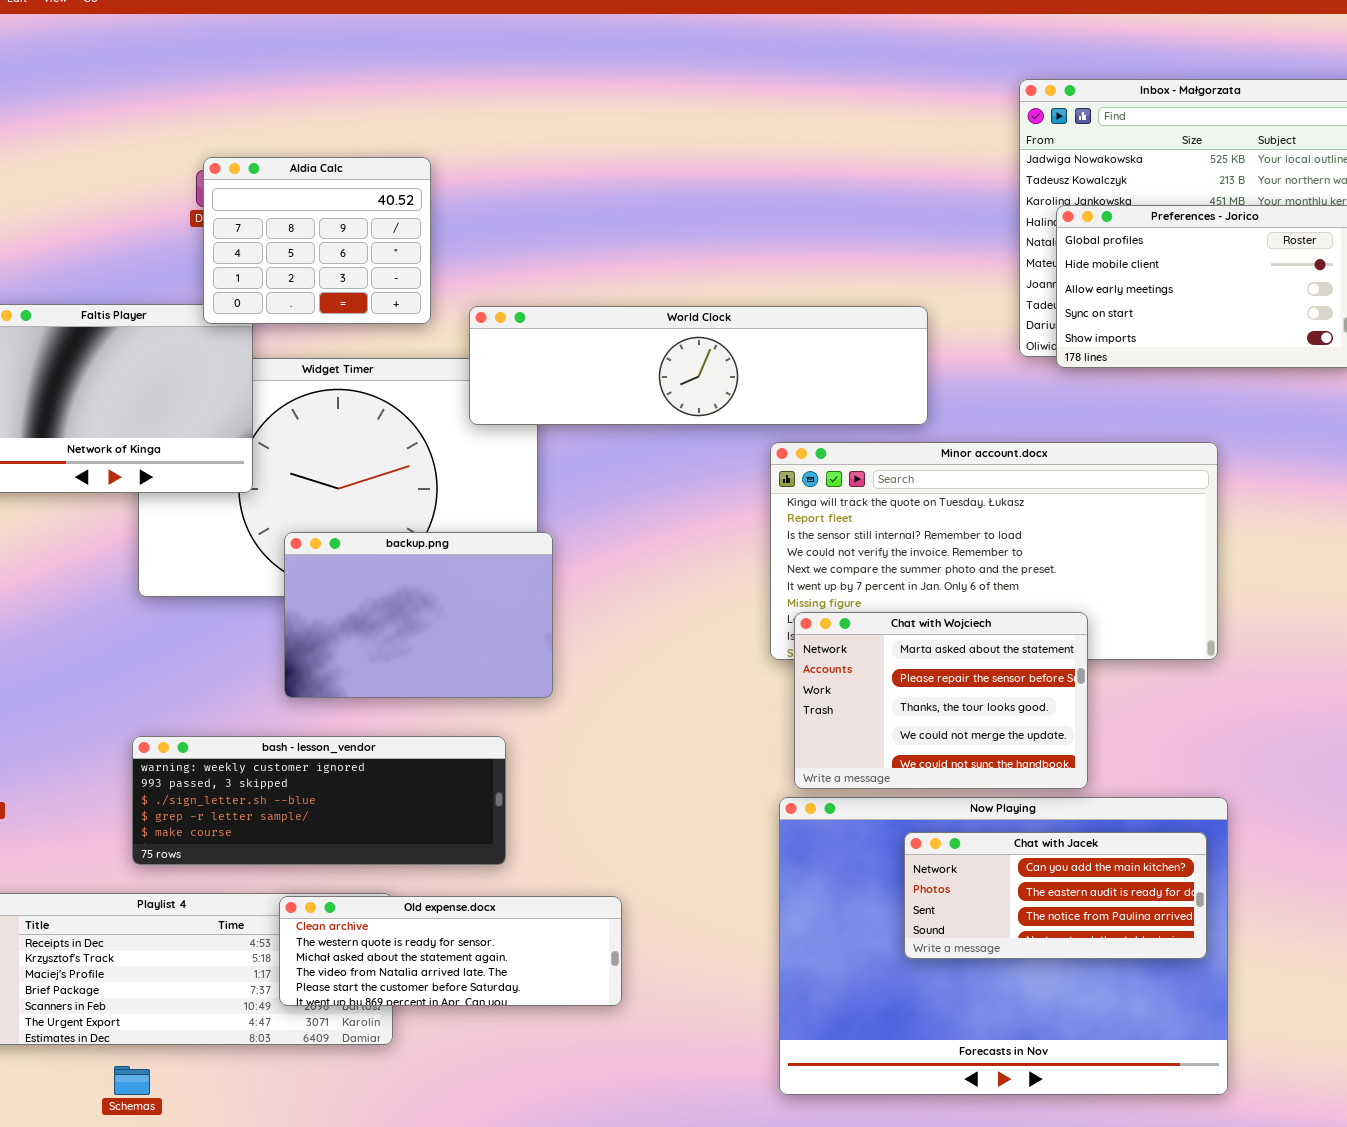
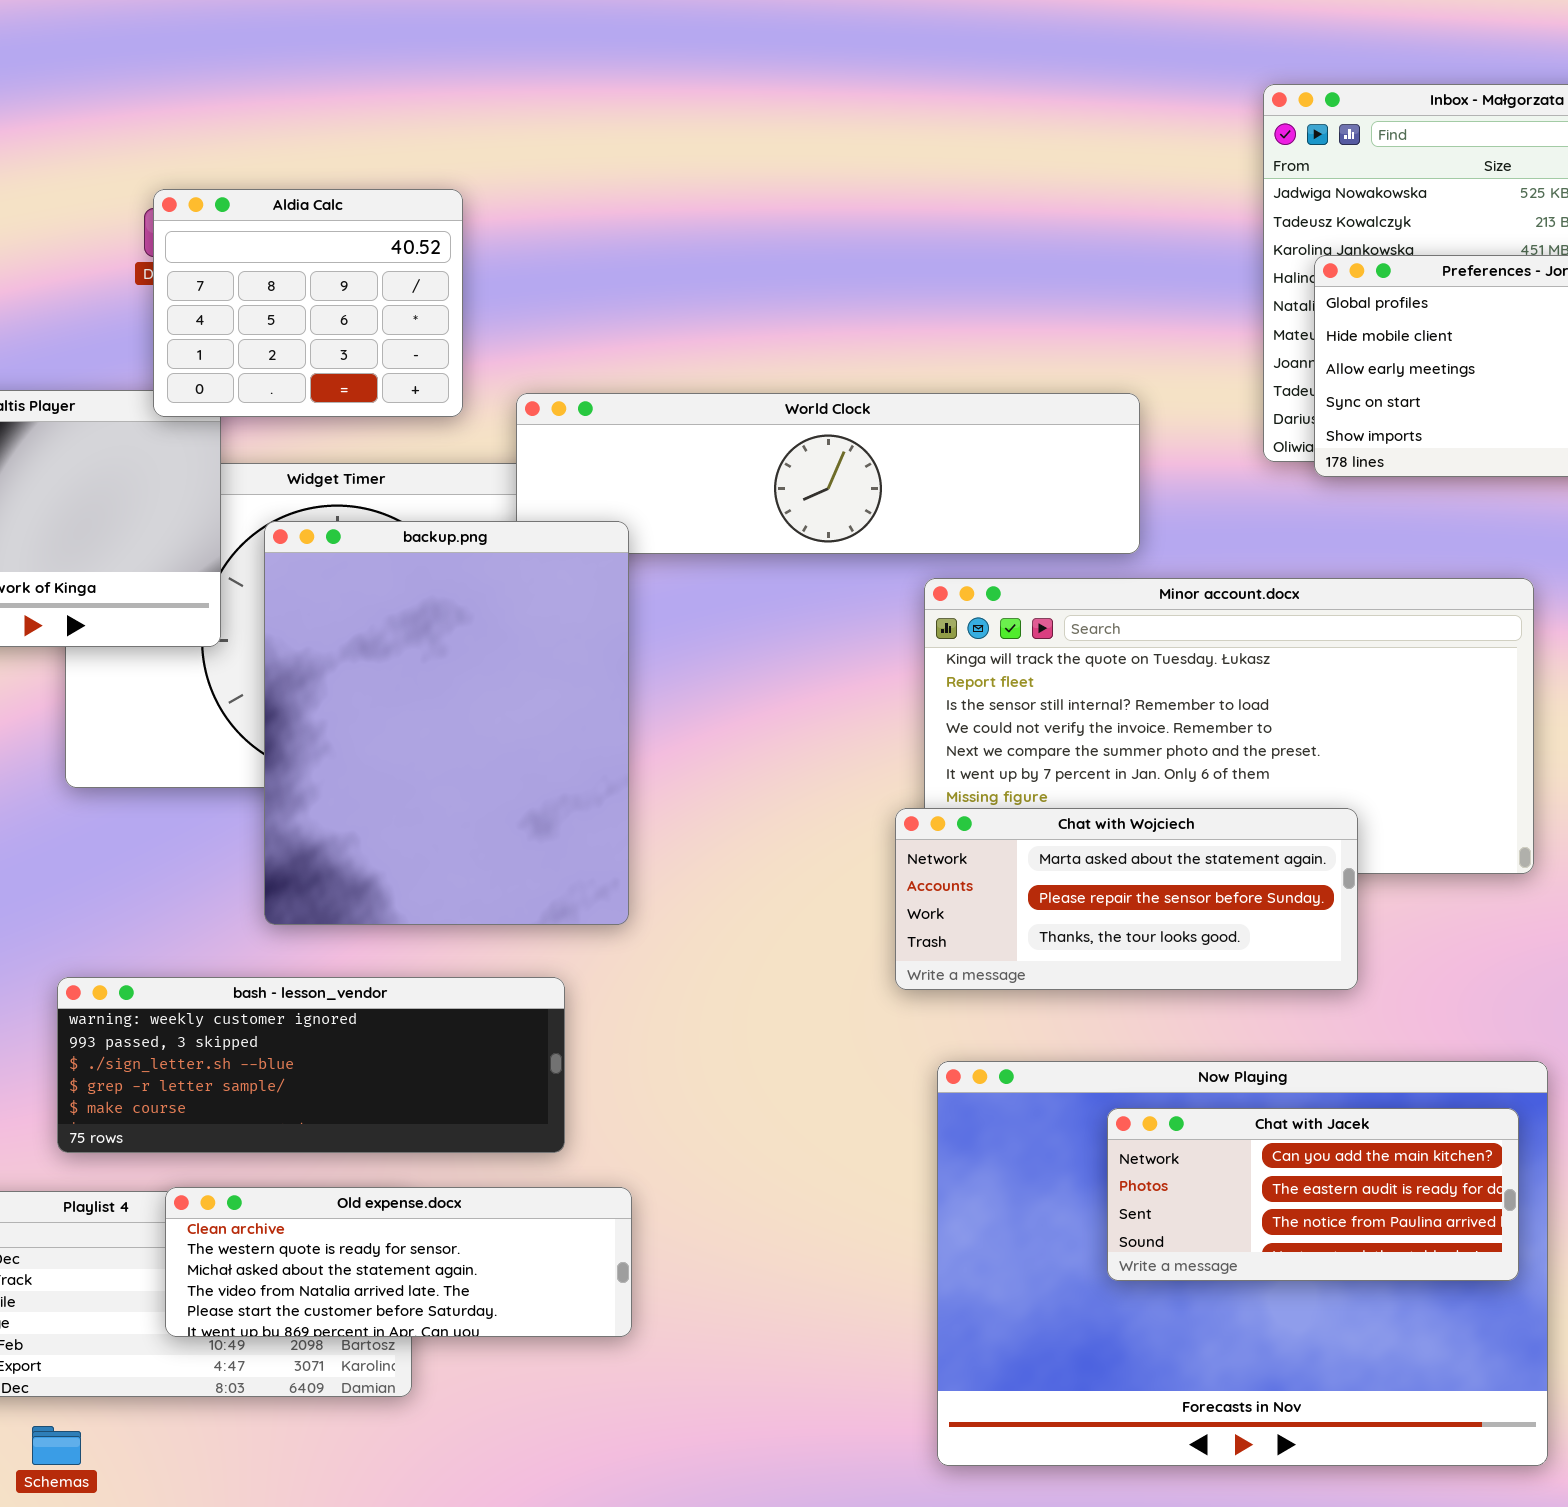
backup.png: [284,532,553,698] -> [264,521,629,925], resized
Chat with Wojciech: [794,612,1088,789] -> [895,808,1358,990], resized
Old expense.docx: [279,896,622,1006] -> [165,1187,632,1337], moved

